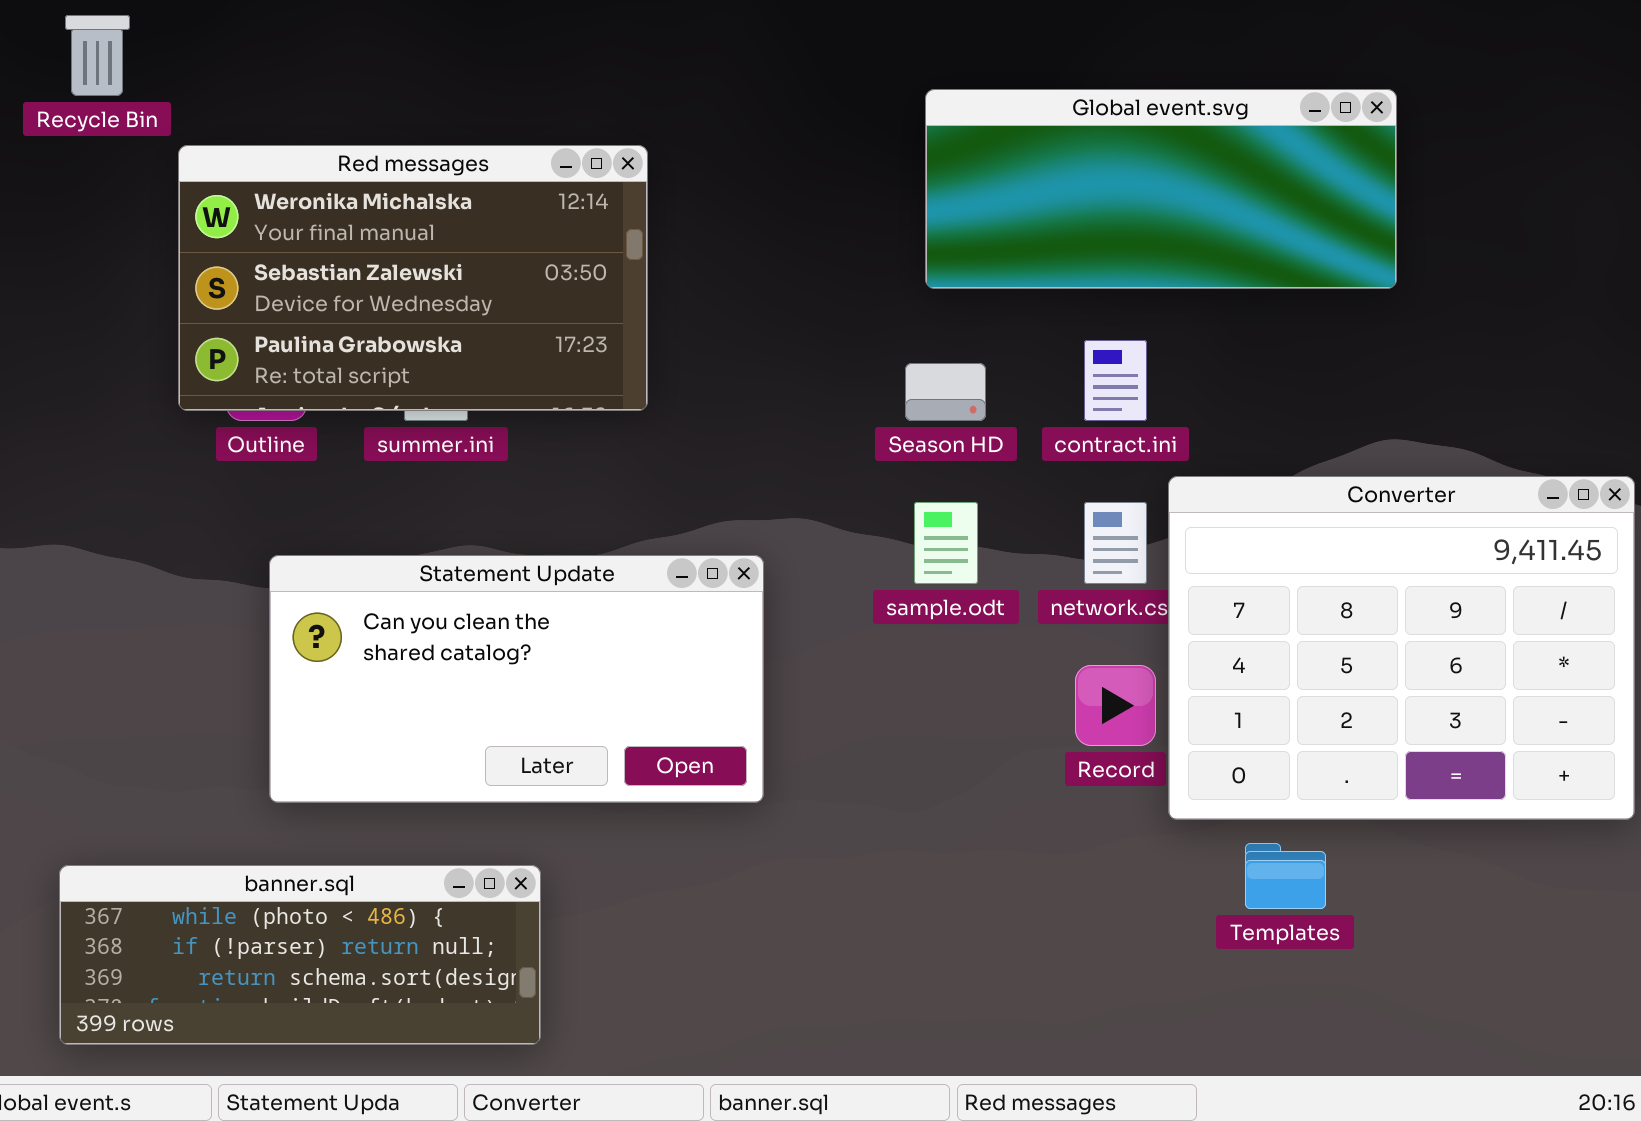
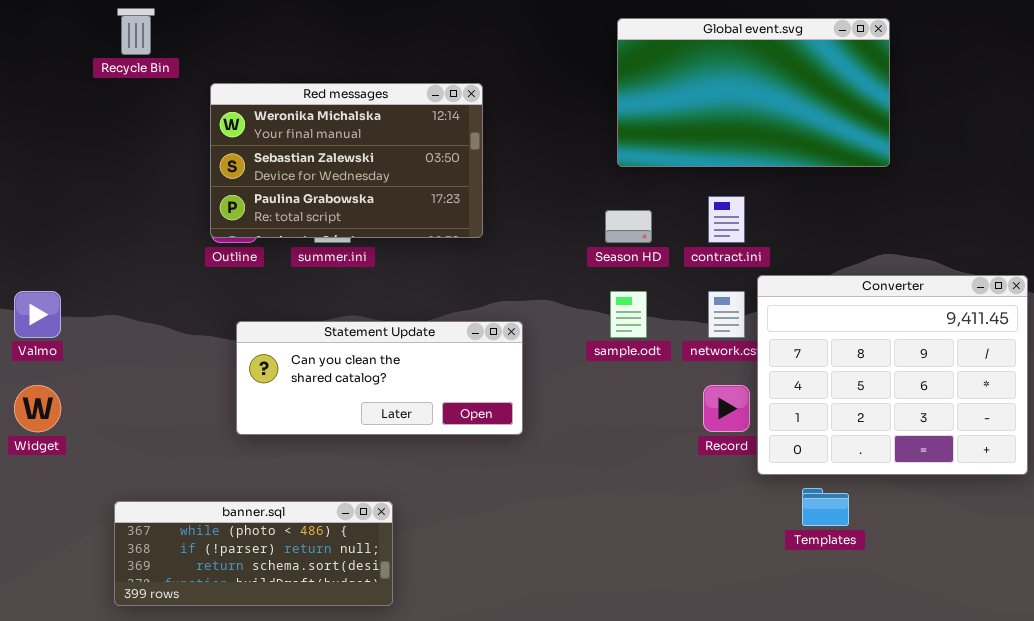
Global event.svg: [925,89,1397,289] -> [617,18,890,167], resized
Red messages: [178,145,648,411] -> [210,83,483,238], moved
Statement Update: [269,555,764,803] -> [236,321,523,435], resized

